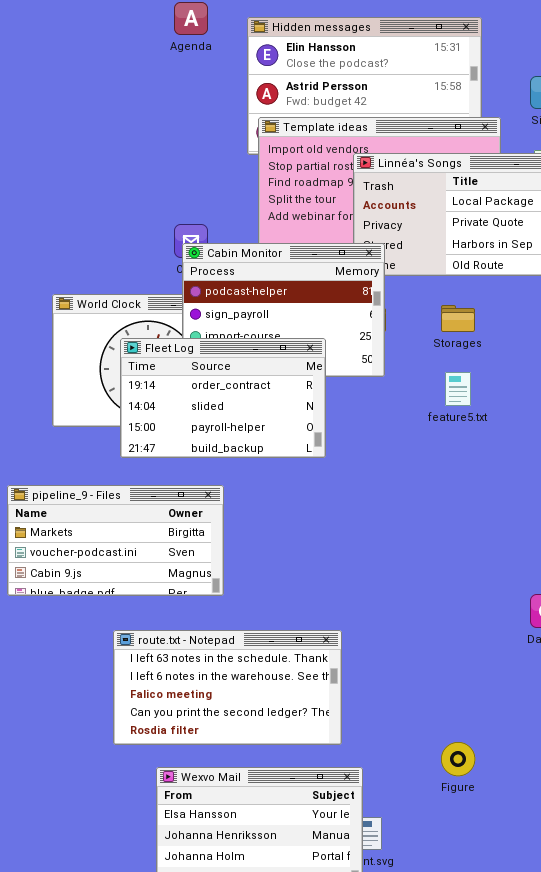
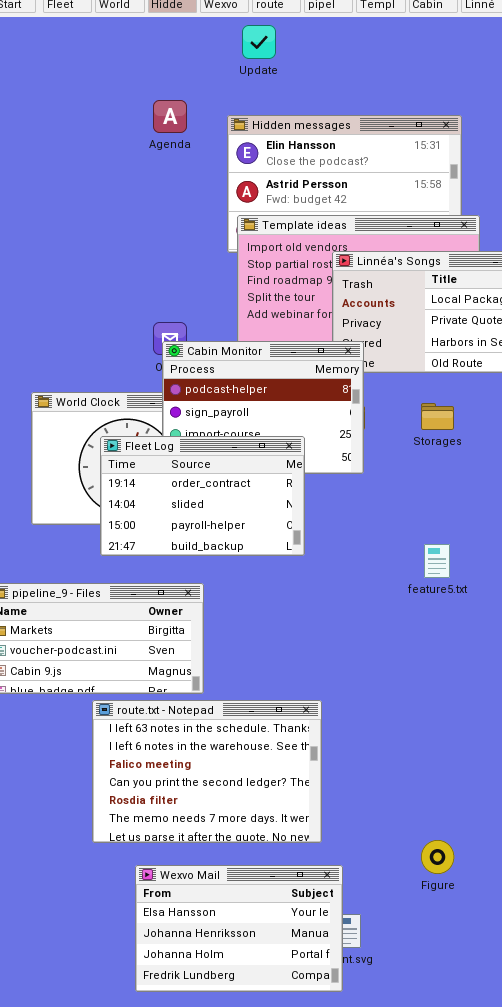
feature5.txt: [445,372,471,406] -> [424,544,450,578], moved
route.txt - Notepad: [113,630,342,745] -> [92,700,322,843], resized

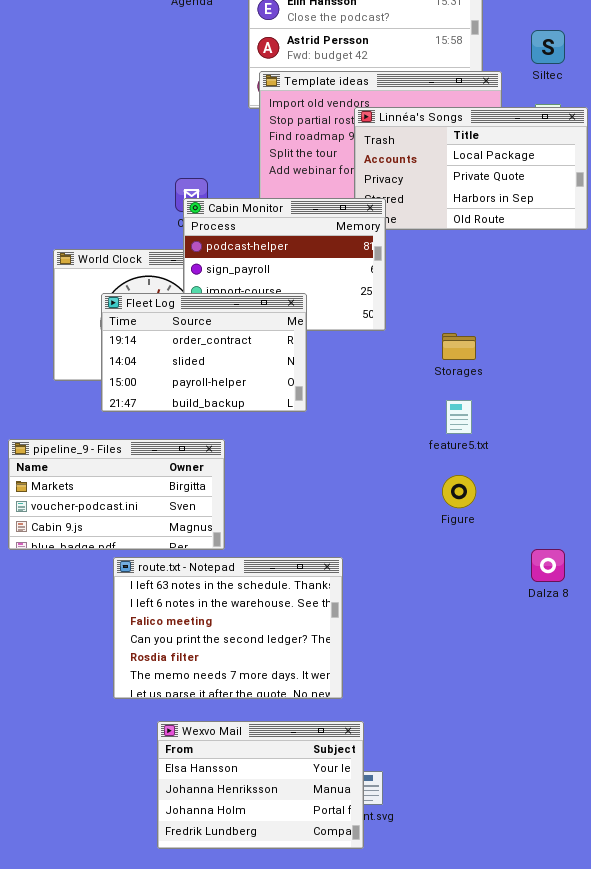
Storages: [421,403,454,430] -> [442,333,476,360], moved
Fleet Log: [100,436,305,556] -> [101,293,307,412], moved
Figure: [421,840,454,874] -> [442,475,476,508], moved

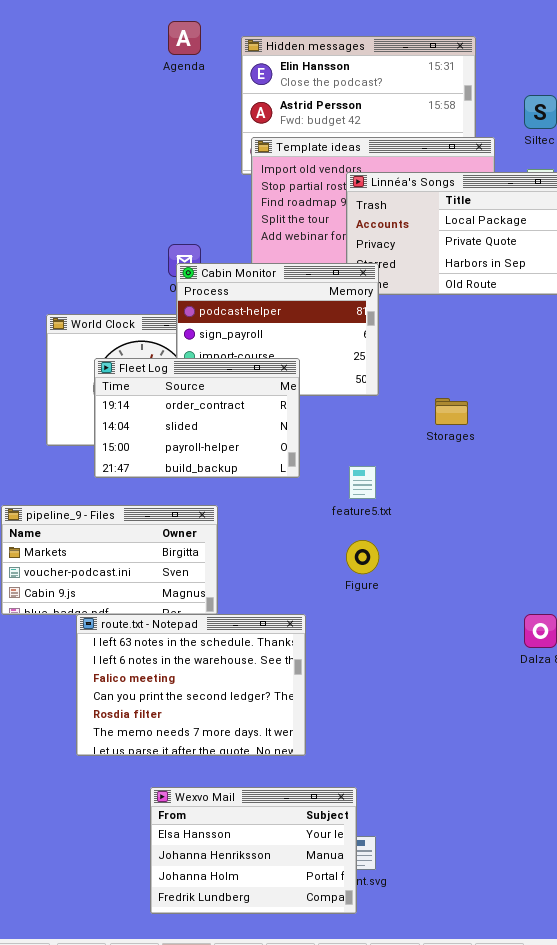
feature5.txt: [446,400,472,434] -> [349,466,376,499], moved
Figure: [442,475,476,508] -> [346,540,379,574], moved
route.txt - Notepad: [113,557,343,699] -> [76,614,306,756], moved

